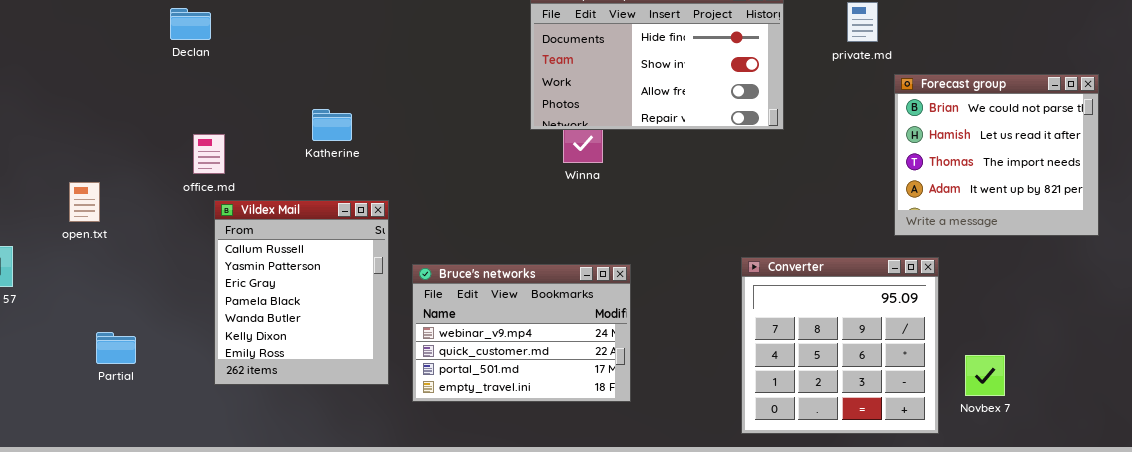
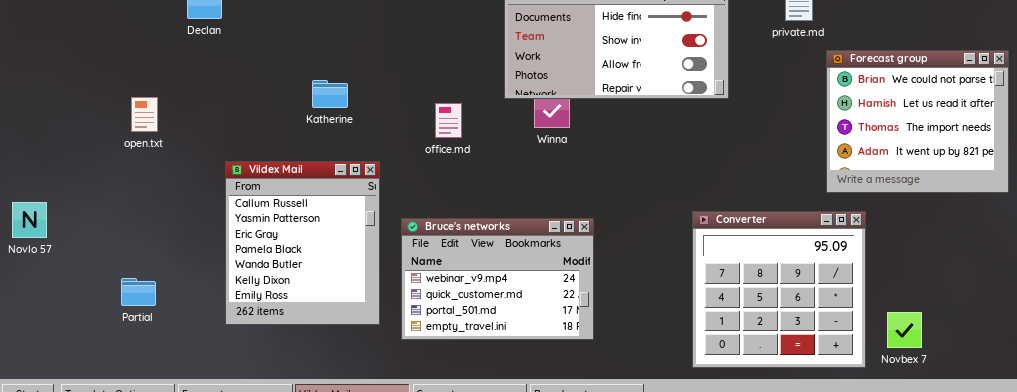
office.md: [193,134,225,174] -> [435,103,462,138], moved
open.txt: [69,182,100,222] -> [131,97,158,132], moved
Novbex 7: [965,355,1005,396] -> [887,312,922,348], moved

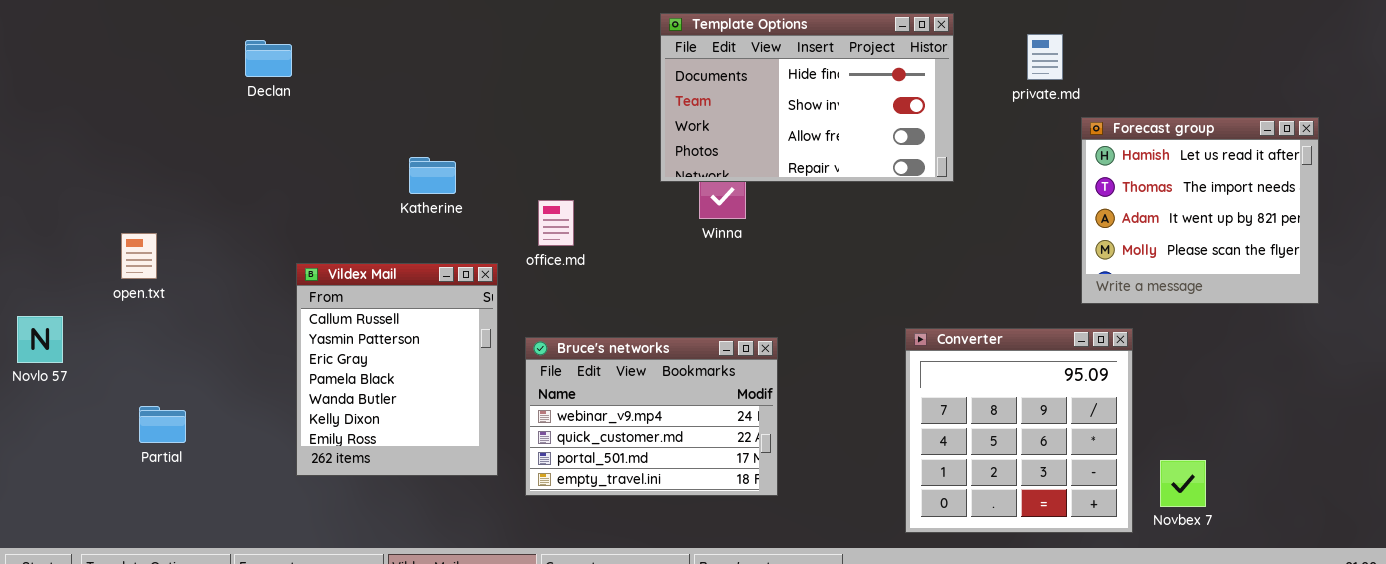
Forecast group: [826,50,1009,193] -> [1081,117,1319,304], scrolled down 1 row
open.txt: [131,97,158,132] -> [121,233,157,279], moved
office.md: [435,103,462,138] -> [538,200,574,246], moved
Partial: [121,278,156,306] -> [139,406,186,443], moved

